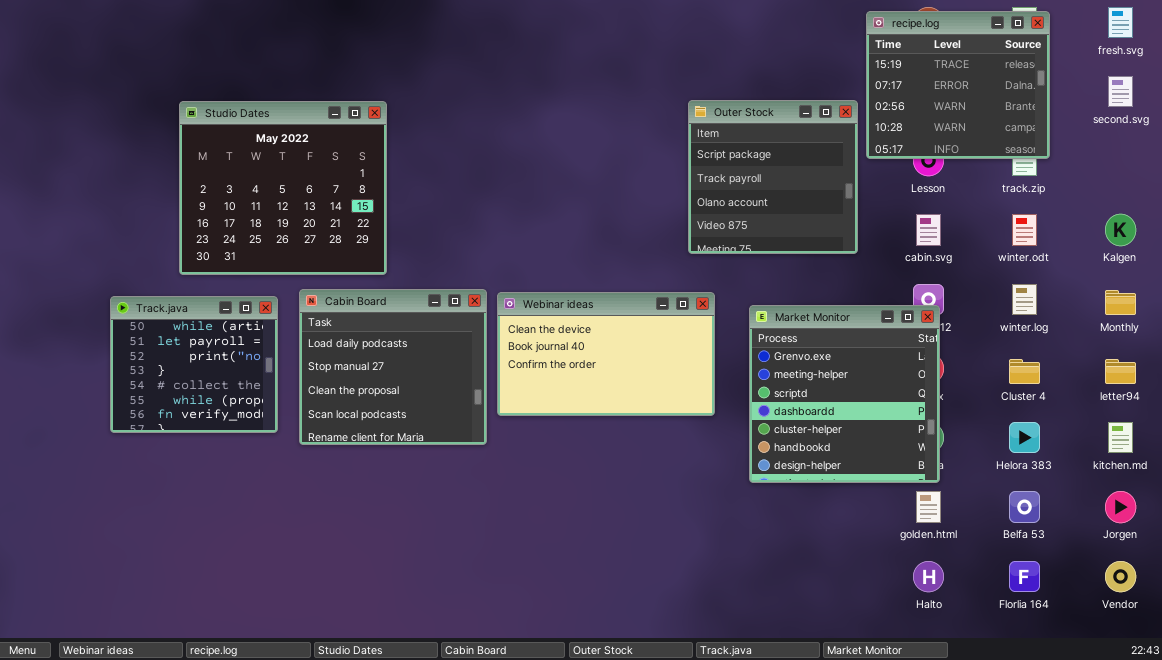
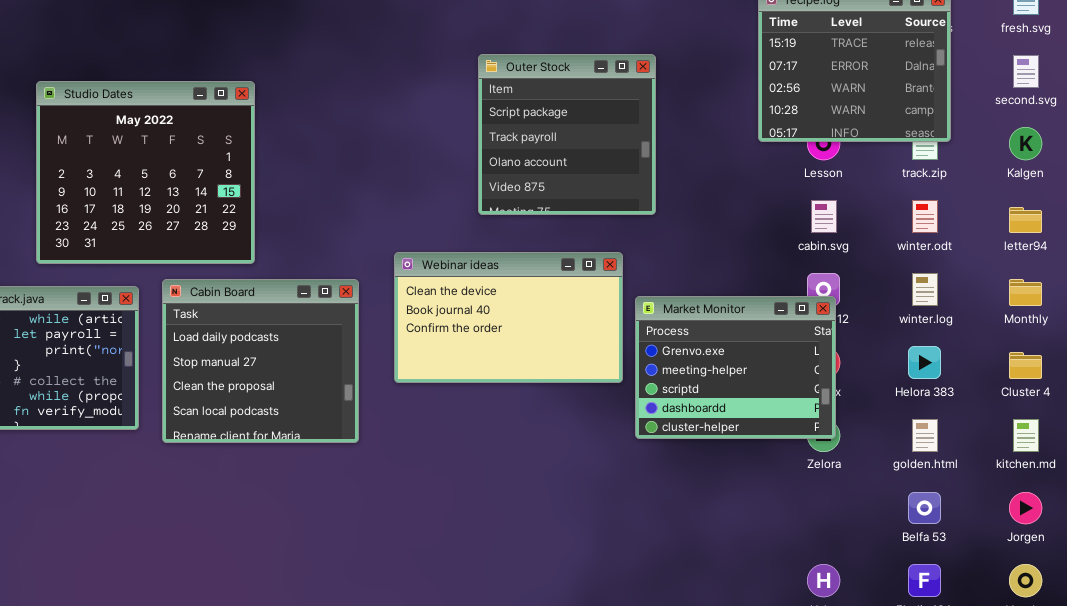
Outer Stock: [688,100,858,254] -> [478,54,656,215], moved
Kalgen: [1105,214,1136,246] -> [1009,127,1042,160], moved
Webinar ideas: [497,292,715,416] -> [394,252,623,383], moved
Market Monitor: [749,305,940,483] -> [635,296,836,439], resized
Cluster 4: [1009,359,1040,384] -> [1009,352,1042,379], moved
letter94: [1105,359,1136,384] -> [1009,207,1042,233], moved
Helora 383: [1009,422,1040,453] -> [908,346,941,379], moved
golden.html: [916,491,941,523] -> [912,419,938,452], moved

